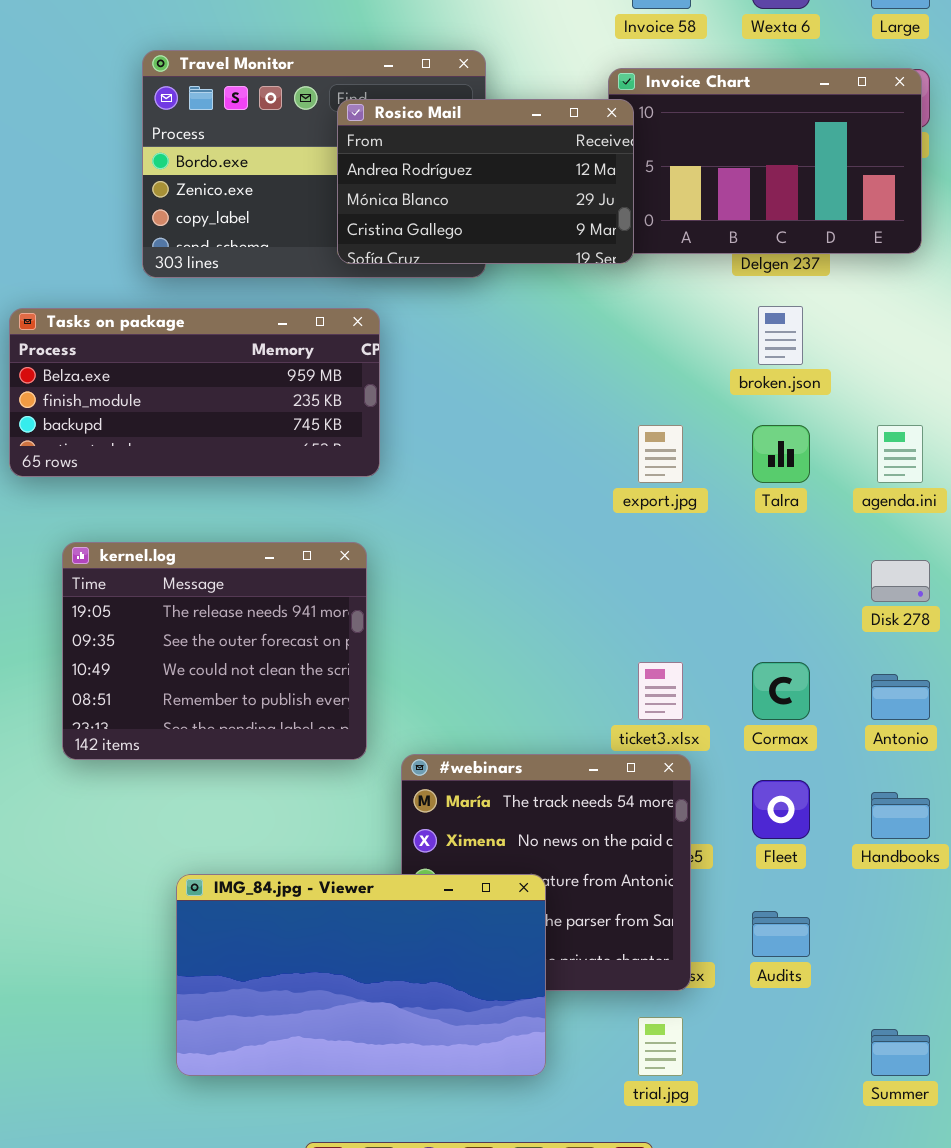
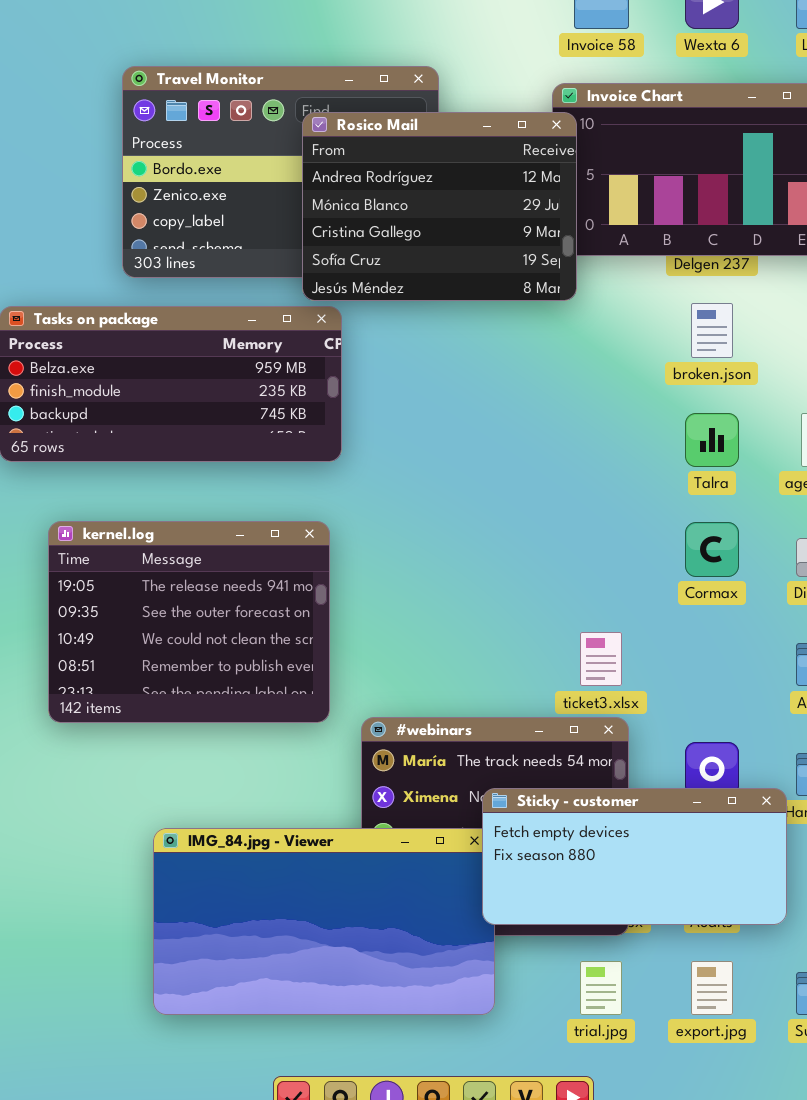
Rosico Mail: [337,99,634,264] -> [302,112,577,301], resized
export.jpg: [638,425,683,483] -> [691,961,733,1015], moved
Cormax: [752,662,810,720] -> [685,522,739,577], moved
Sticky - customer: none -> [482,788,787,925], opened

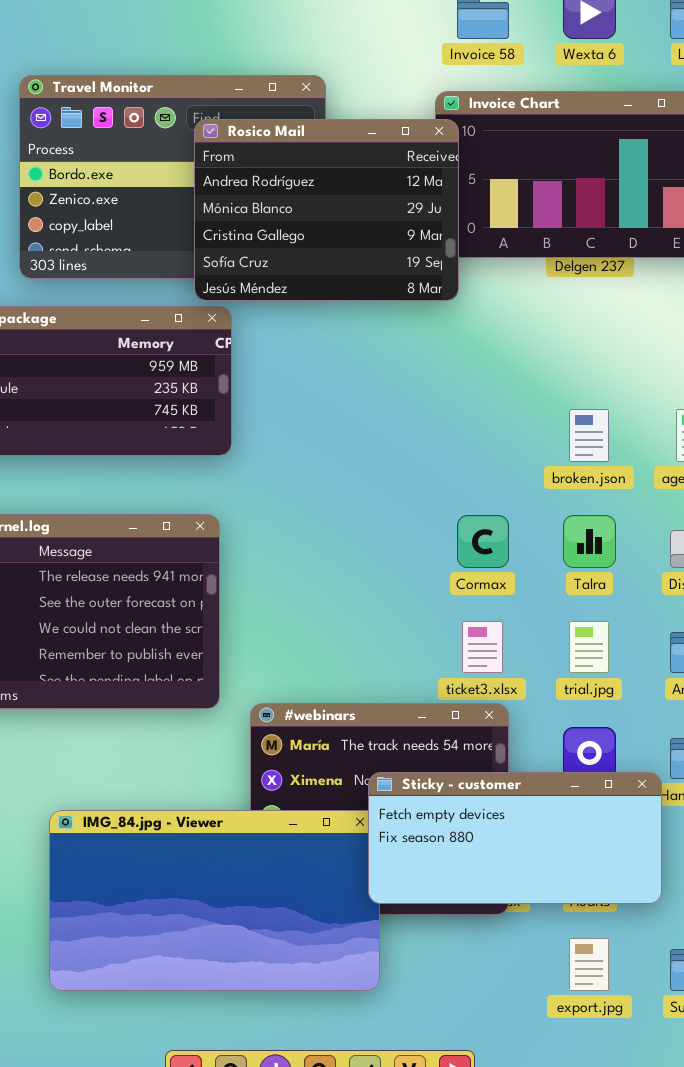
broken.json: [691,303,733,358] -> [569,409,609,462], moved
Talra: [685,413,739,467] -> [563,515,616,568], moved
Cormax: [685,522,739,577] -> [457,515,509,568], moved
trial.jpg: [580,961,622,1015] -> [569,621,609,673], moved

